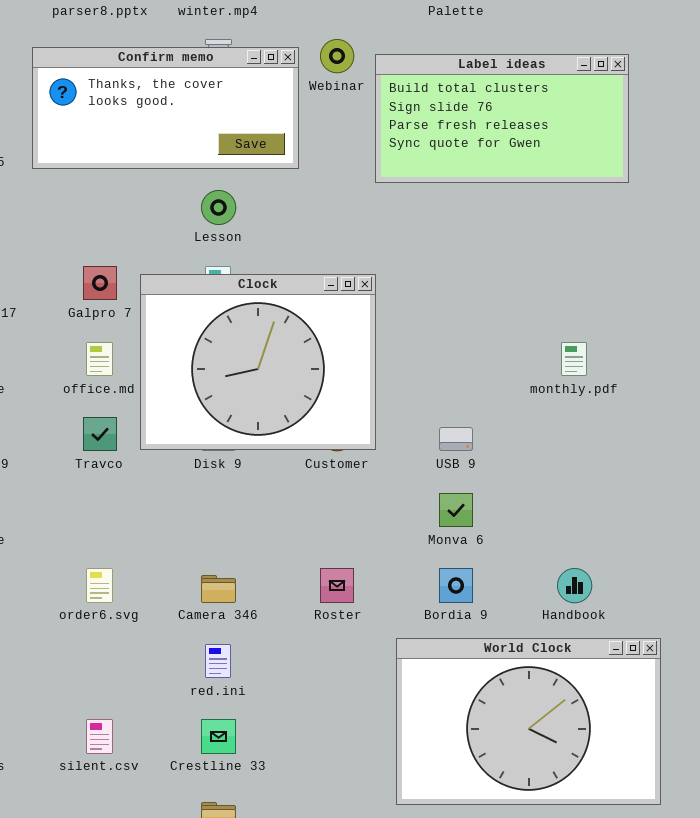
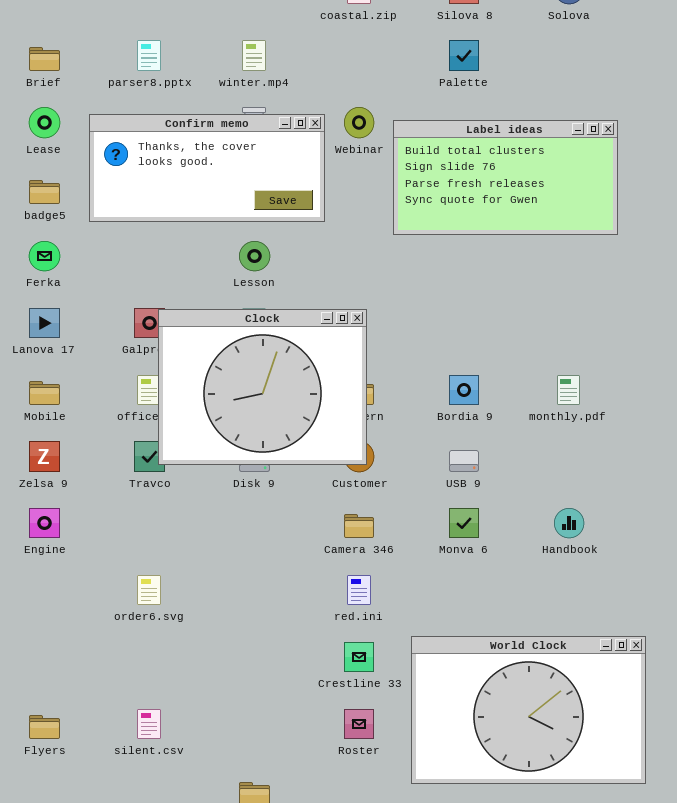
Clock: [140,274,376,450] -> [158,309,367,465], moved
Roster: [320,568,354,603] -> [344,709,374,739], moved
Bordia 9: [439,568,473,603] -> [449,375,479,405], moved
Handbook: [557,568,592,603] -> [554,508,584,538], moved
Camera 346: [201,575,236,603] -> [344,514,374,538], moved
red.ini: [205,644,231,678] -> [347,575,371,605], moved
Crestline 33: [201,719,236,754] -> [344,642,374,672], moved

